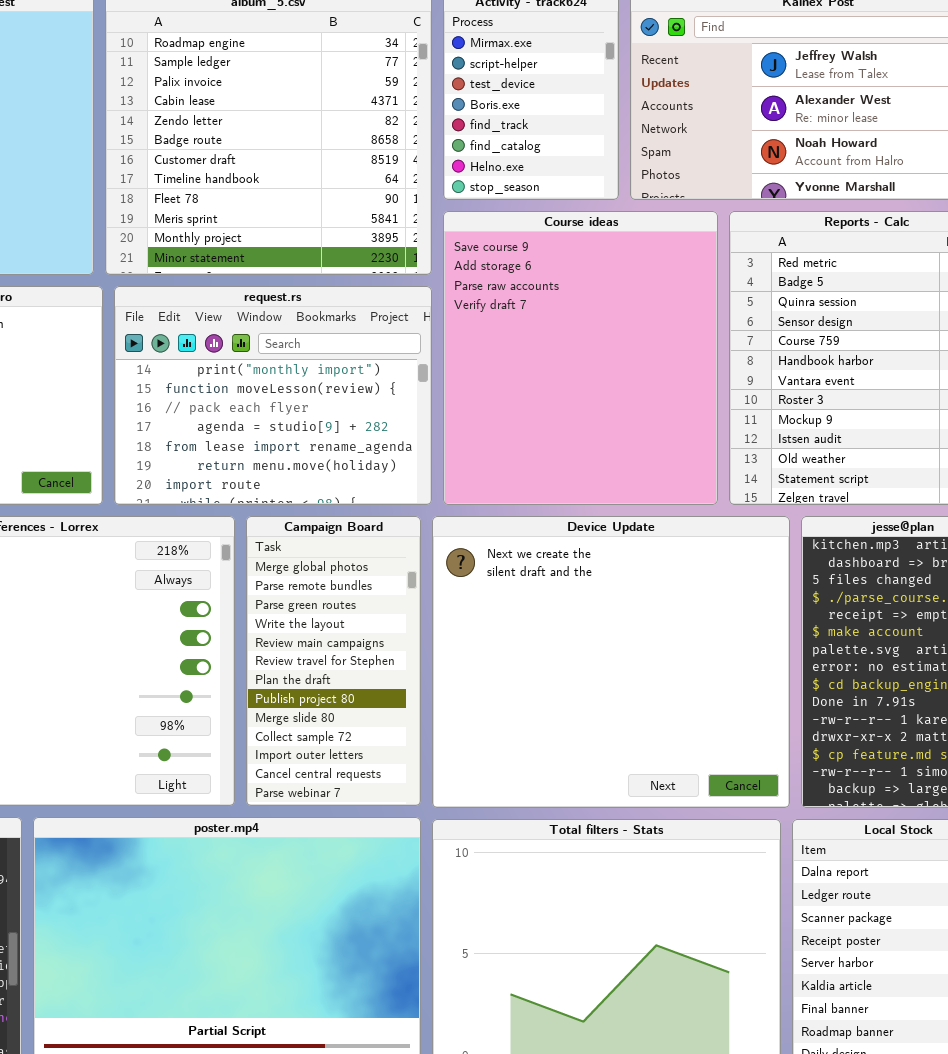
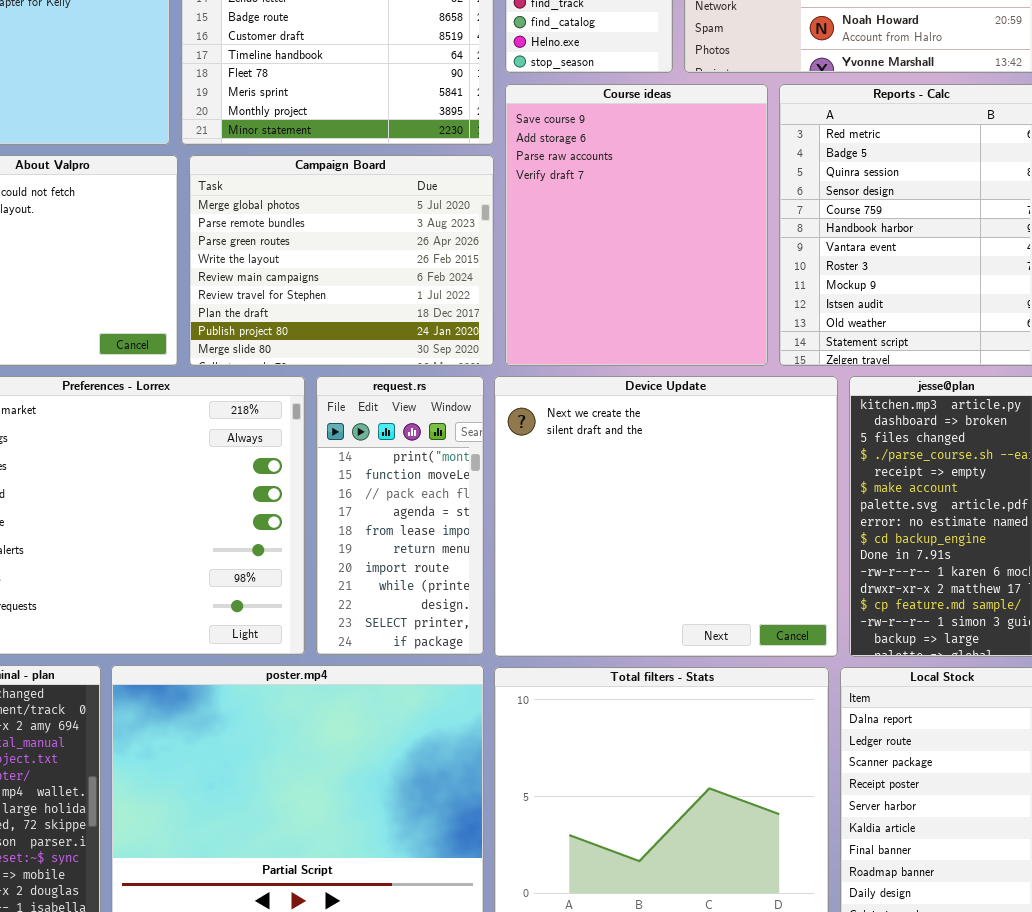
request.rs: [114,286,432,505] -> [316,376,484,655], moved, resized
Campaign Board: [246,516,421,806] -> [189,155,494,366], moved, resized

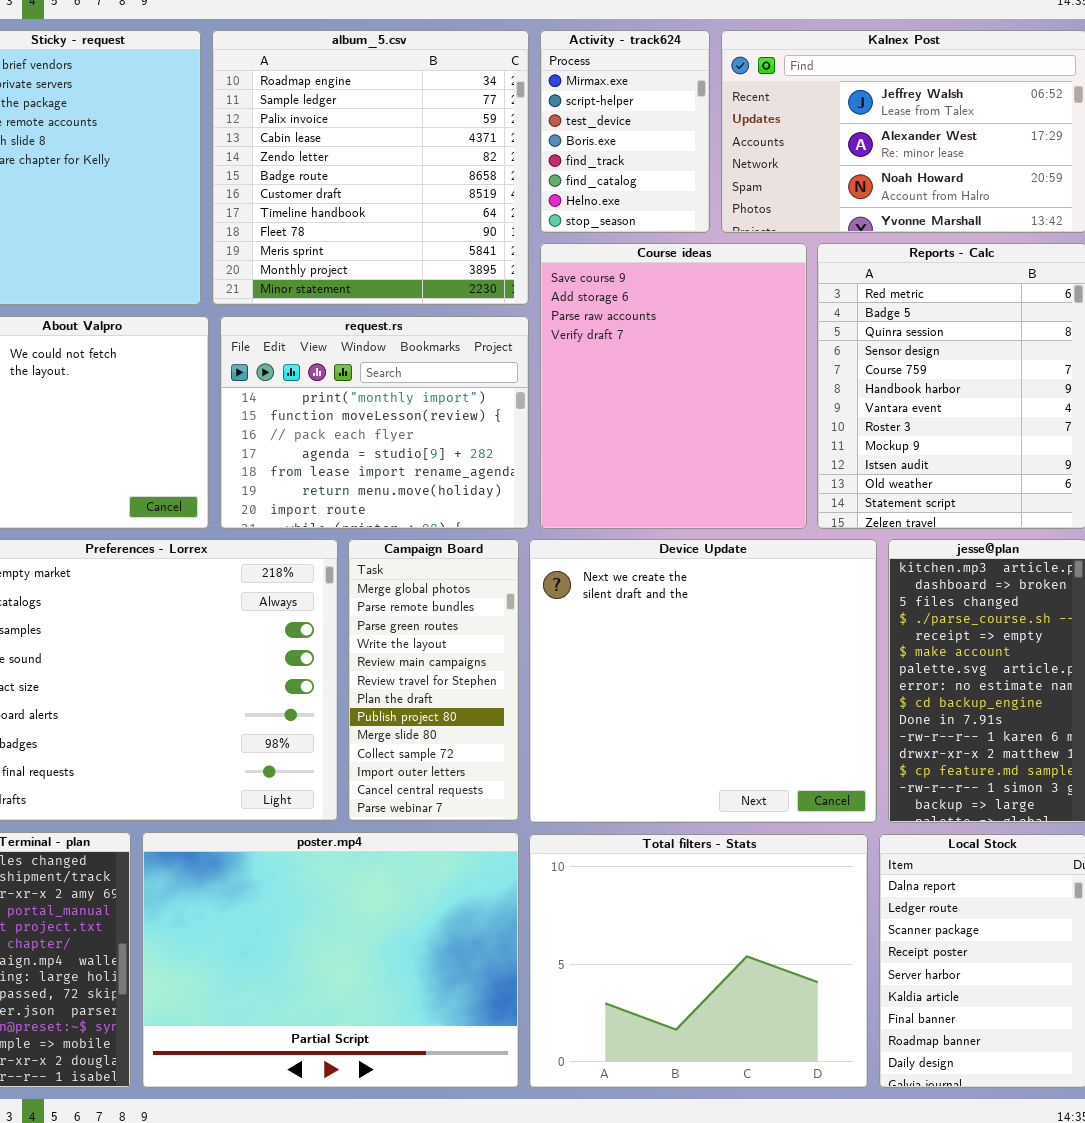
Campaign Board: [189,155,494,366] -> [348,539,519,821], moved, resized
request.rs: [316,376,484,655] -> [220,316,529,529], moved, resized

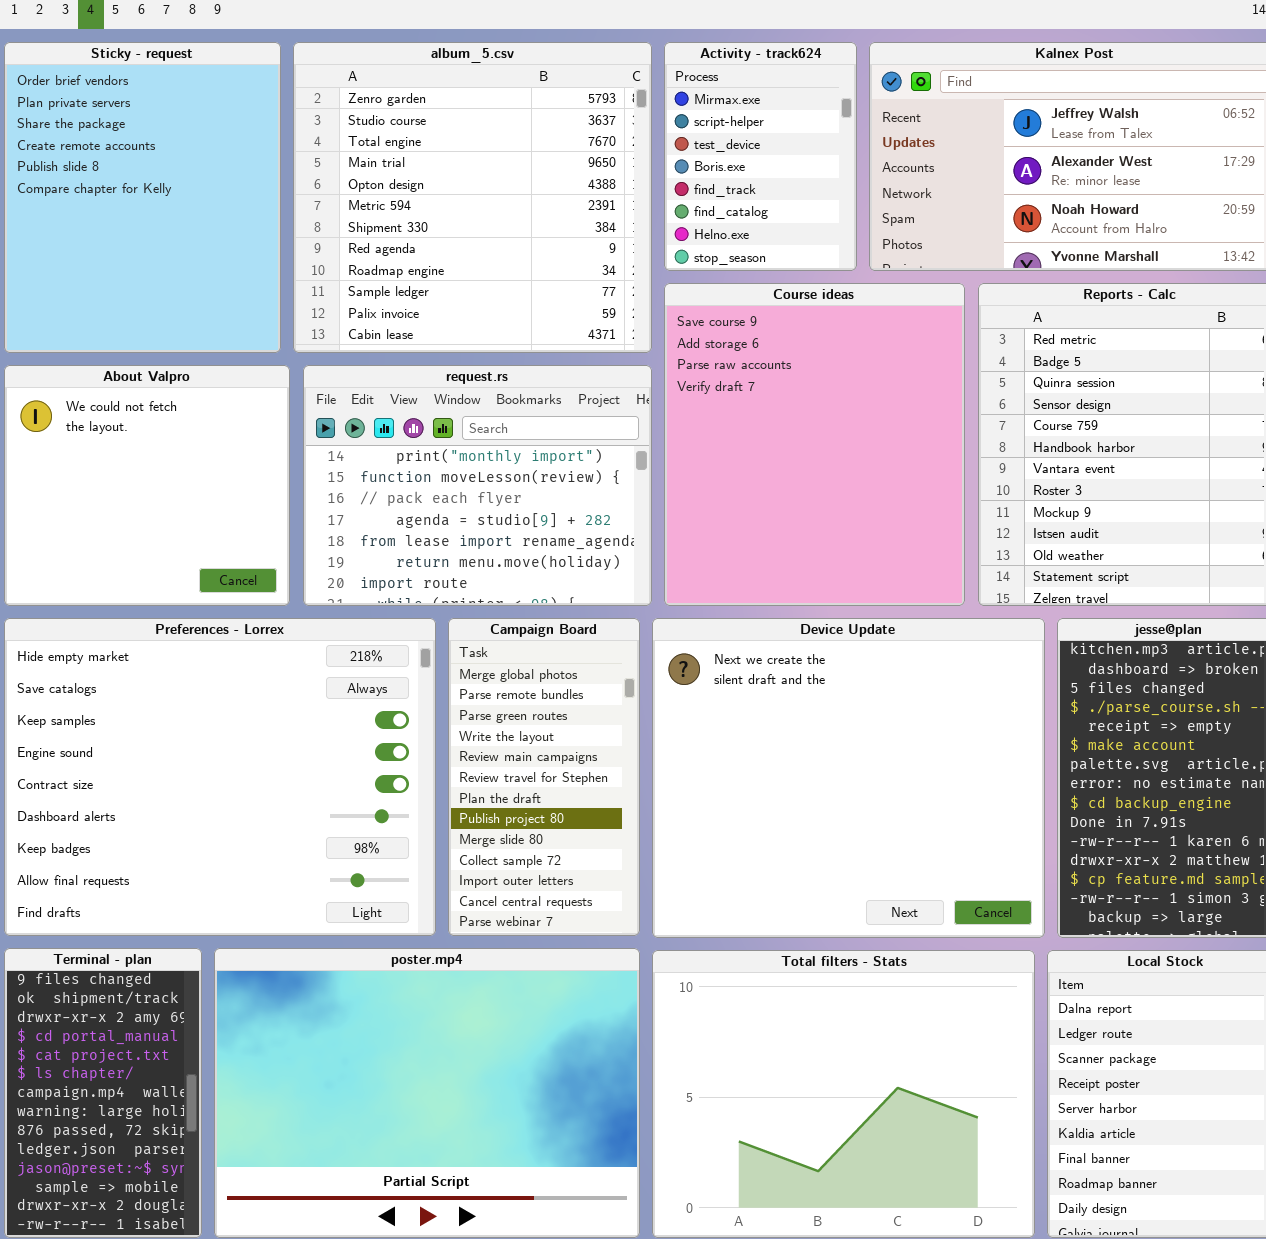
album_5.csv: [212,30,529,305] -> [293,42,652,353], scrolled up 8 rows

